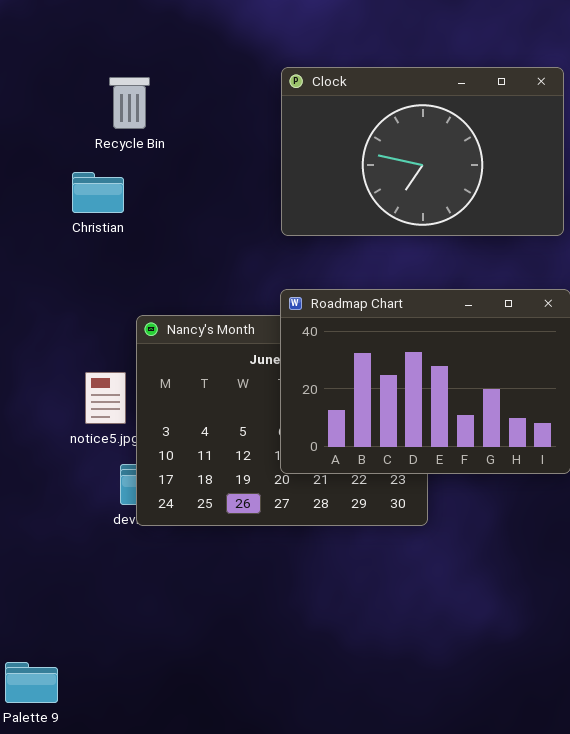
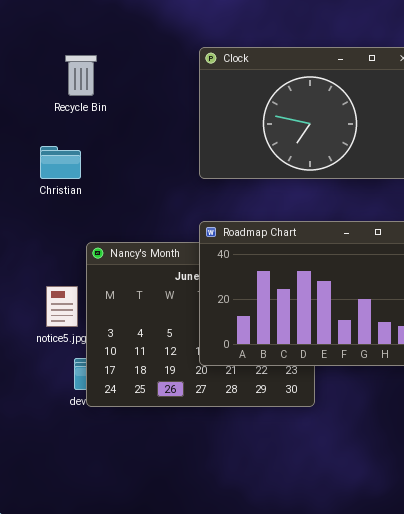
Christian: [72,172,124,213] -> [40,146,81,179], moved

